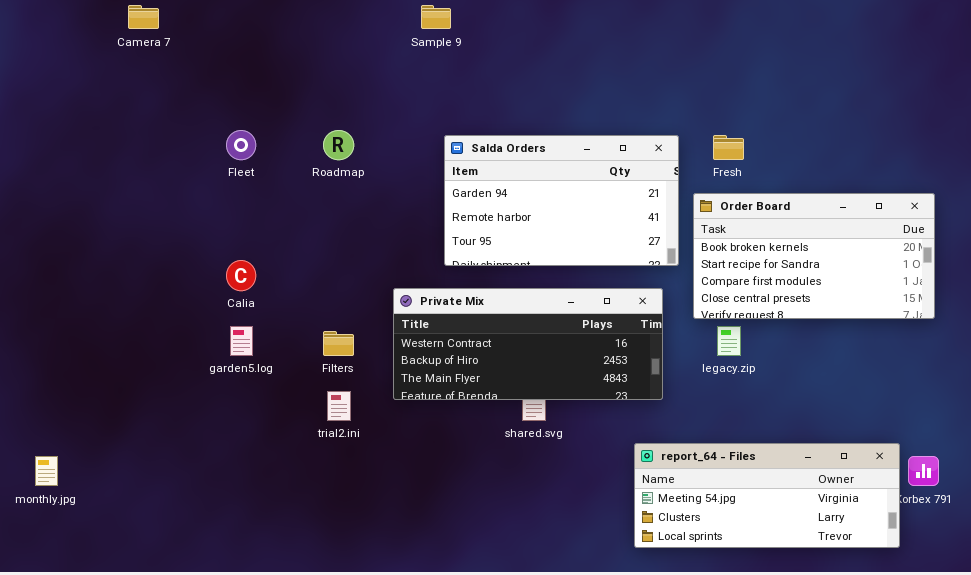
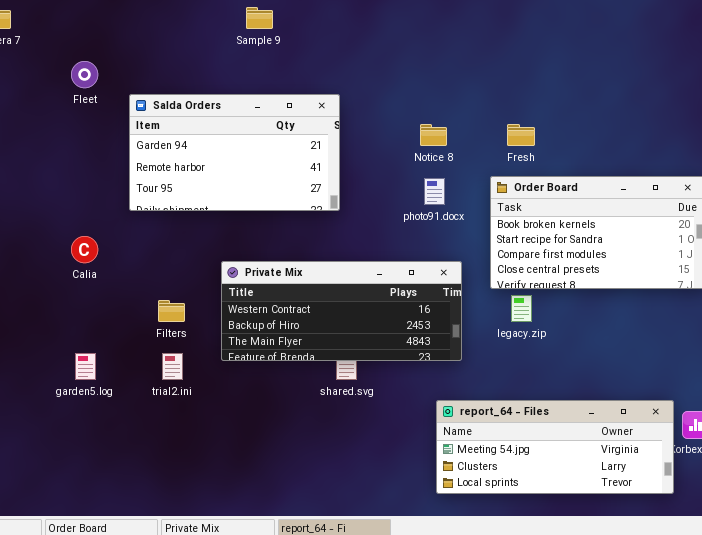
Fleet: [226,130,256,160] -> [71,61,98,88], moved
Salda Orders: [444,135,679,266] -> [129,94,340,211], moved
garden5.log: [230,326,253,356] -> [75,353,96,380], moved

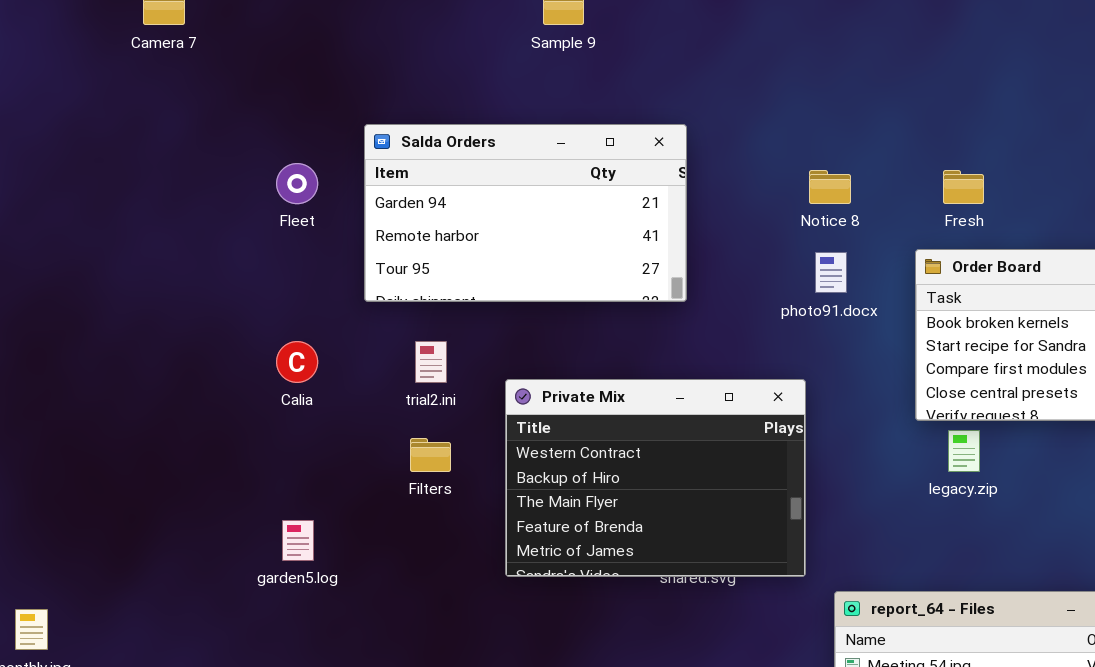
Fleet: [71,61,98,88] -> [276,163,318,204], moved
Private Mix: [221,261,462,361] -> [505,379,806,577], resized
trial2.ini: [162,353,183,380] -> [415,341,447,383], moved

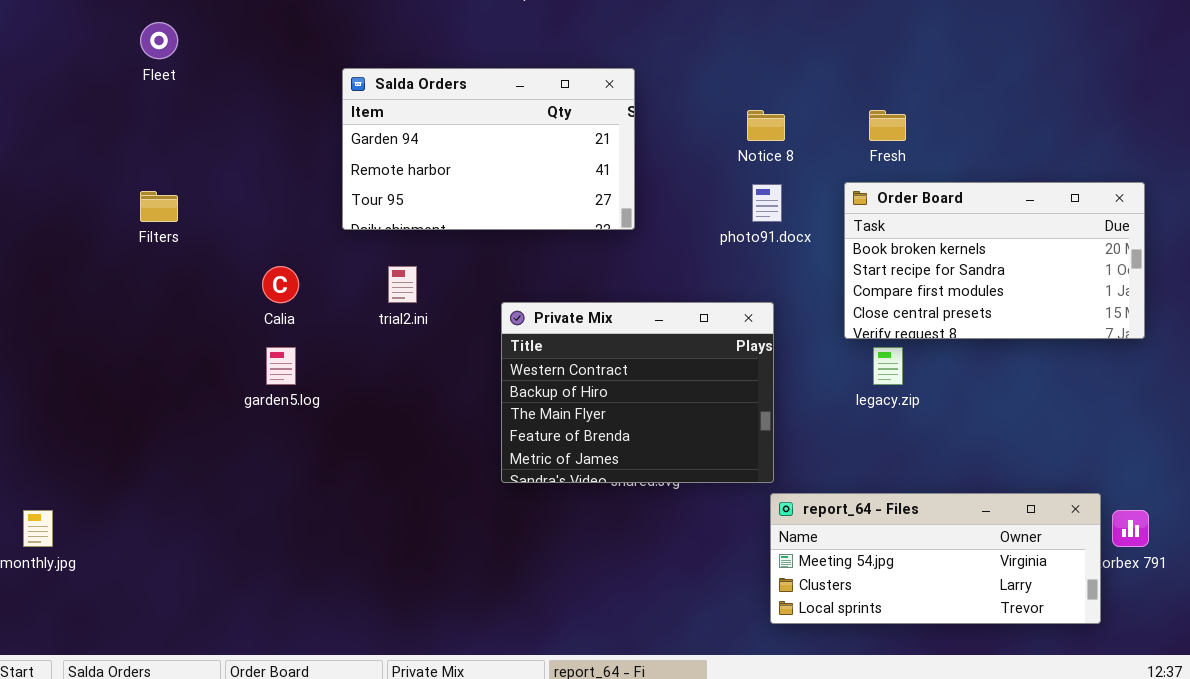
Fleet: [276,163,318,204] -> [140,22,178,59], moved
Private Mix: [505,379,806,577] -> [501,302,774,483], moved
Filters: [410,438,451,472] -> [140,191,178,222], moved
garden5.log: [282,520,314,561] -> [266,347,296,385], moved

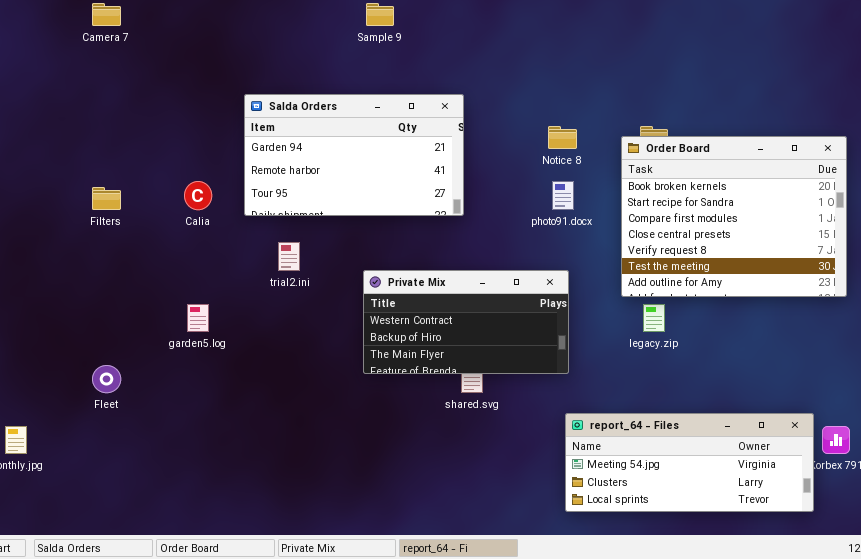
Fleet: [140,22,178,59] -> [92,365,121,393], moved
Order Board: [844,182,1145,339] -> [621,136,847,297], resized
Calia: [262,266,299,303] -> [184,181,212,210], moved
Private Mix: [501,302,774,483] -> [363,270,569,374], resized

